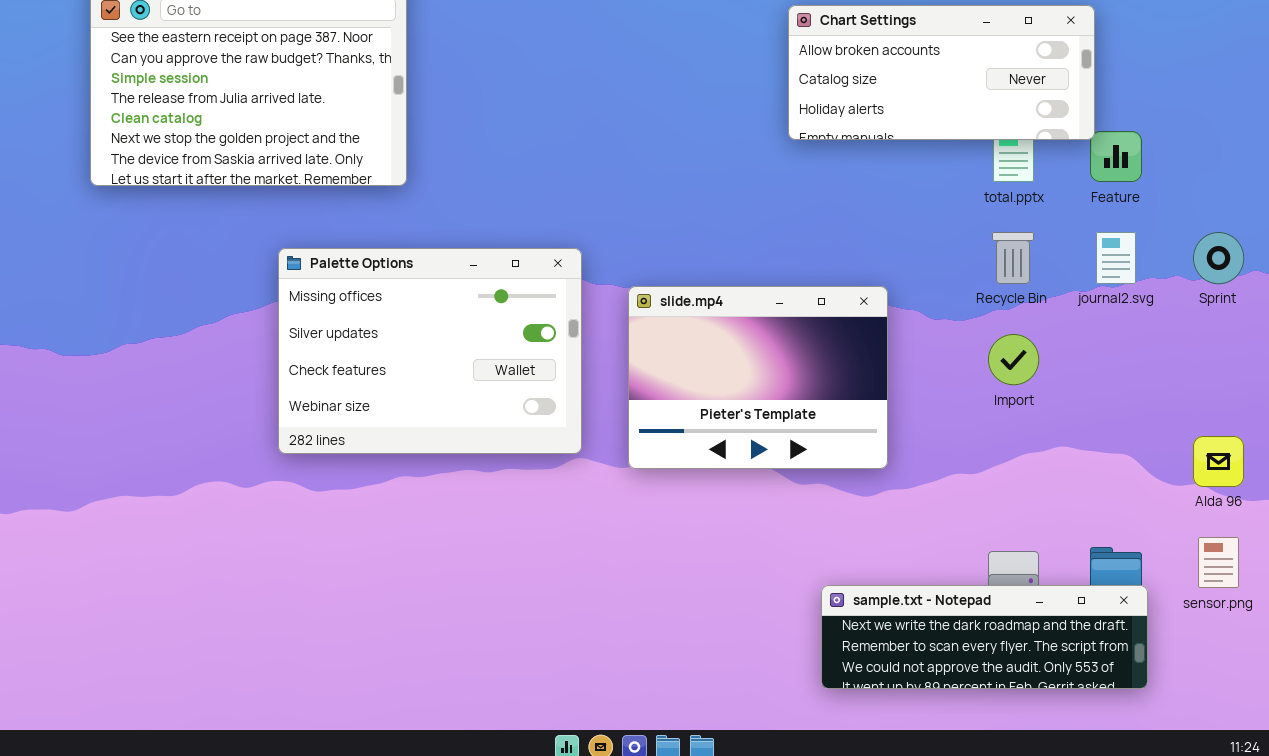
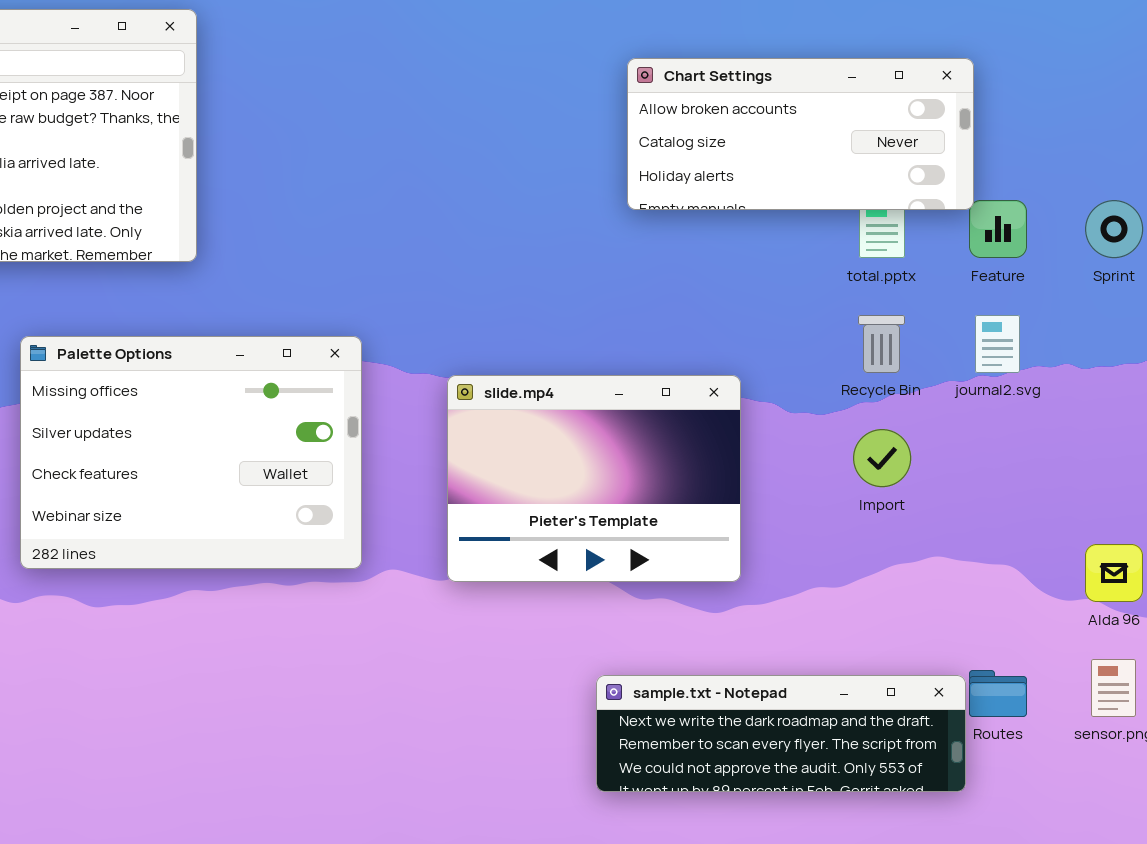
Sprint: [1193,232,1244,284] -> [1085,200,1143,258], moved
Palette Options: [278,248,582,454] -> [20,336,362,569], moved
sample.txt - Notepad: [821,585,1148,689] -> [596,675,966,792], moved

